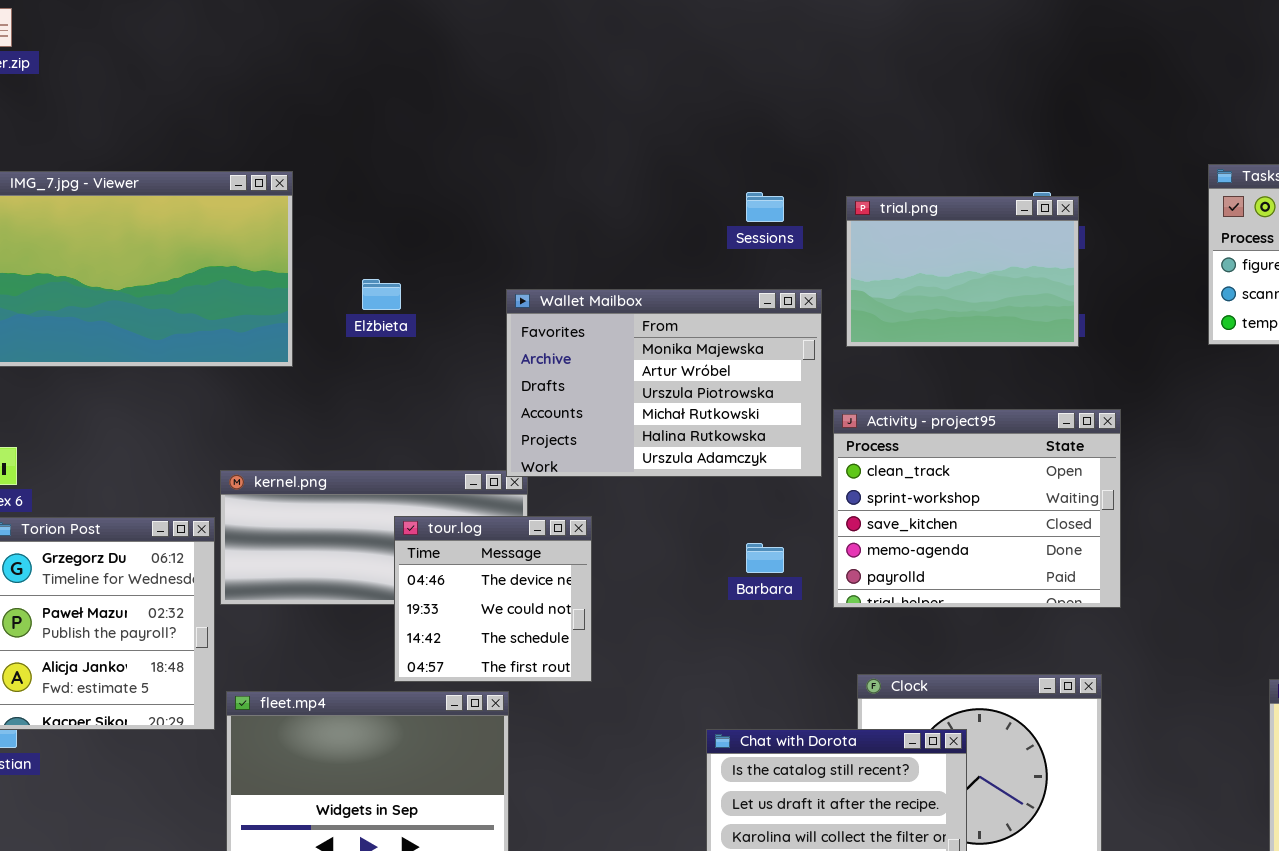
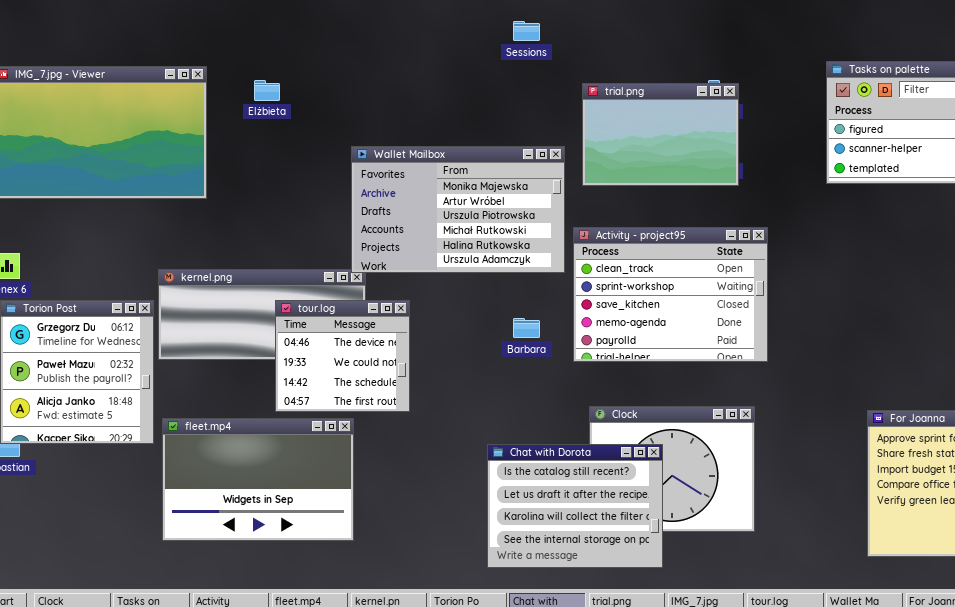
Sessions: [746,192,784,222] -> [513,21,540,41], moved
Elżbieta: [362,279,401,310] -> [254,80,280,101], moved

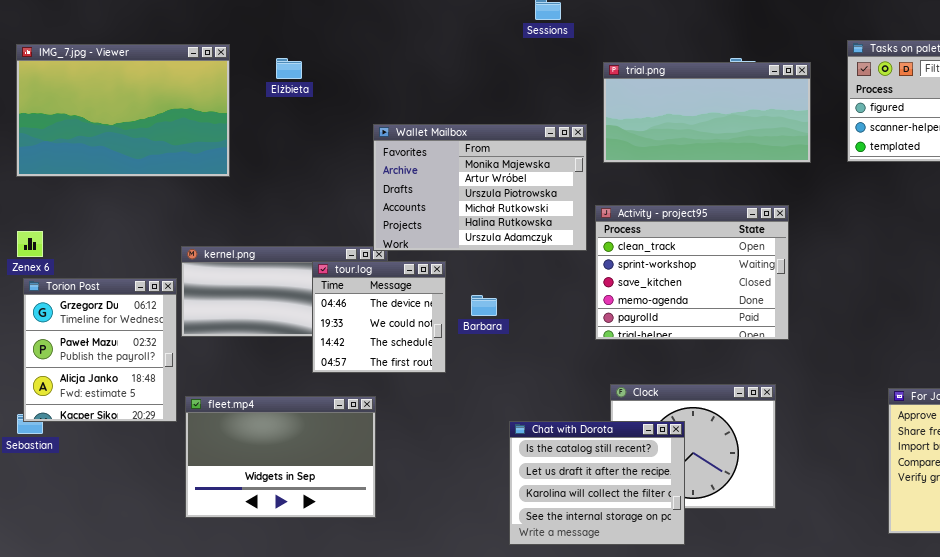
trial.png: [582,83,739,186] -> [603,62,811,163], resized
tour.log: [275,300,410,412] -> [312,261,446,373], moved
Barbara: [513,318,540,338] -> [471,295,497,316], moved

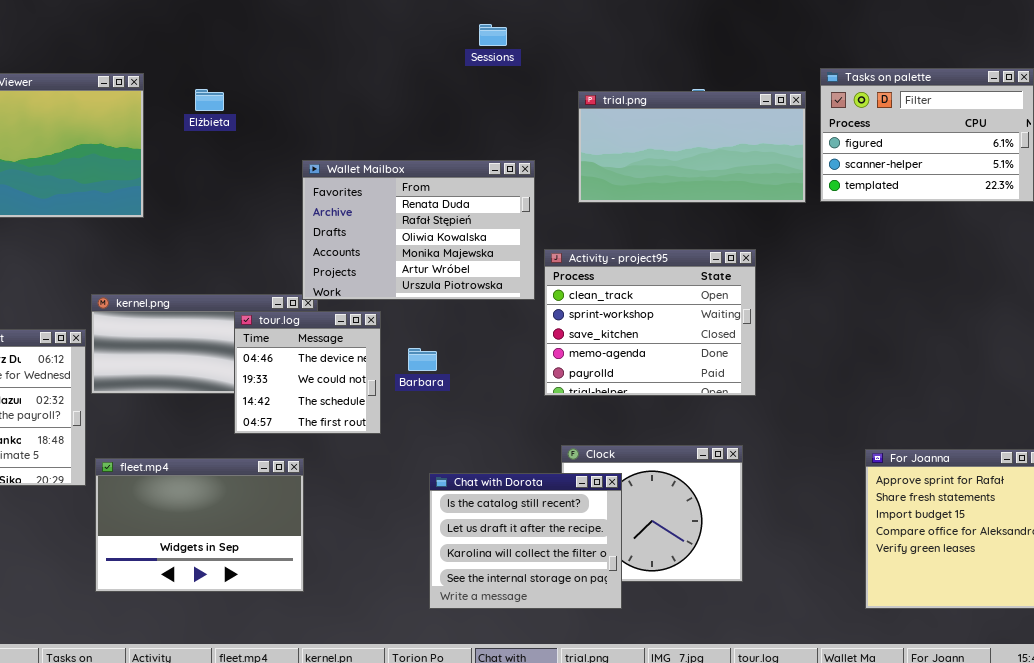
trial.png: [603,62,811,163] -> [578,91,806,203], moved
Wallet Mailbox: [373,124,587,251] -> [302,160,535,300], scrolled up 3 rows
Chat with Dorota: [509,421,685,545] -> [429,473,622,609], moved

